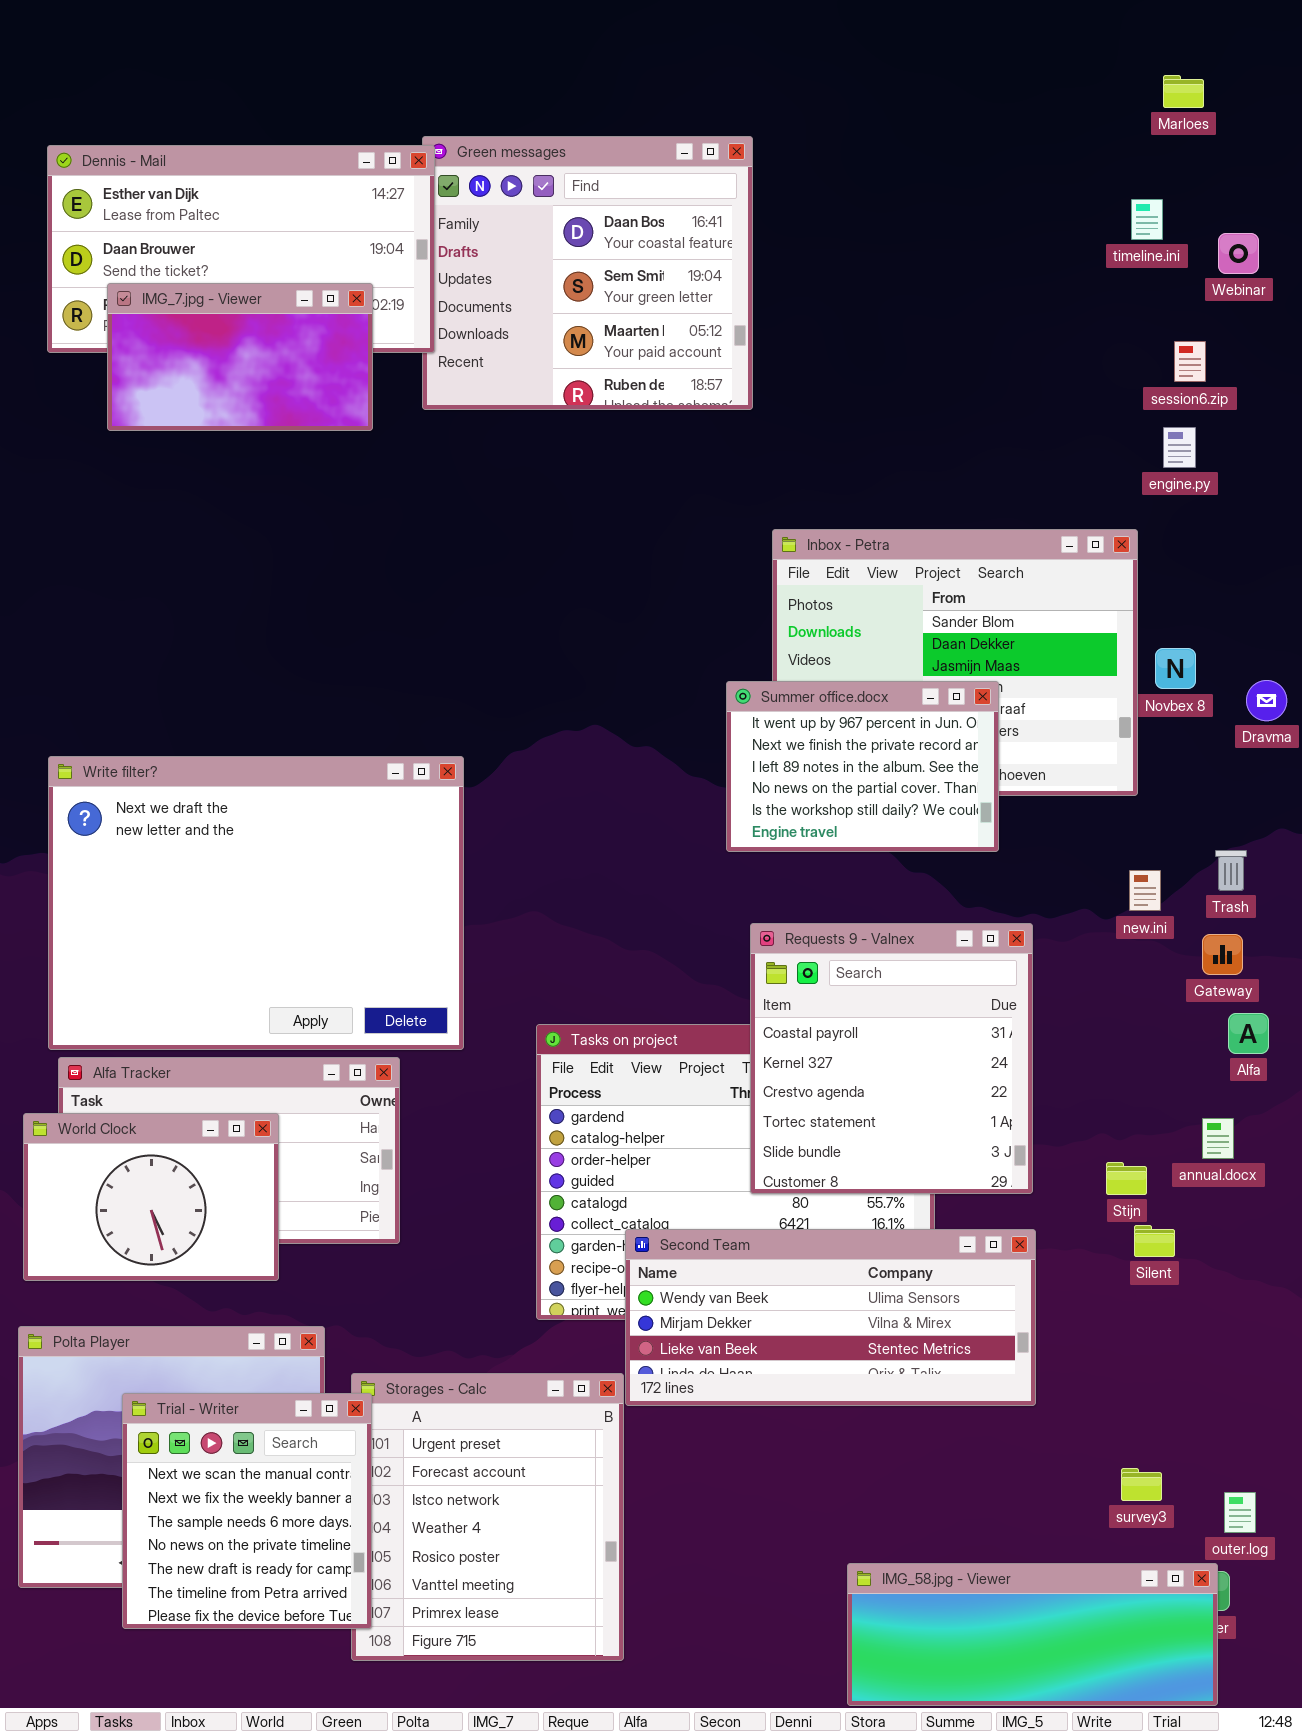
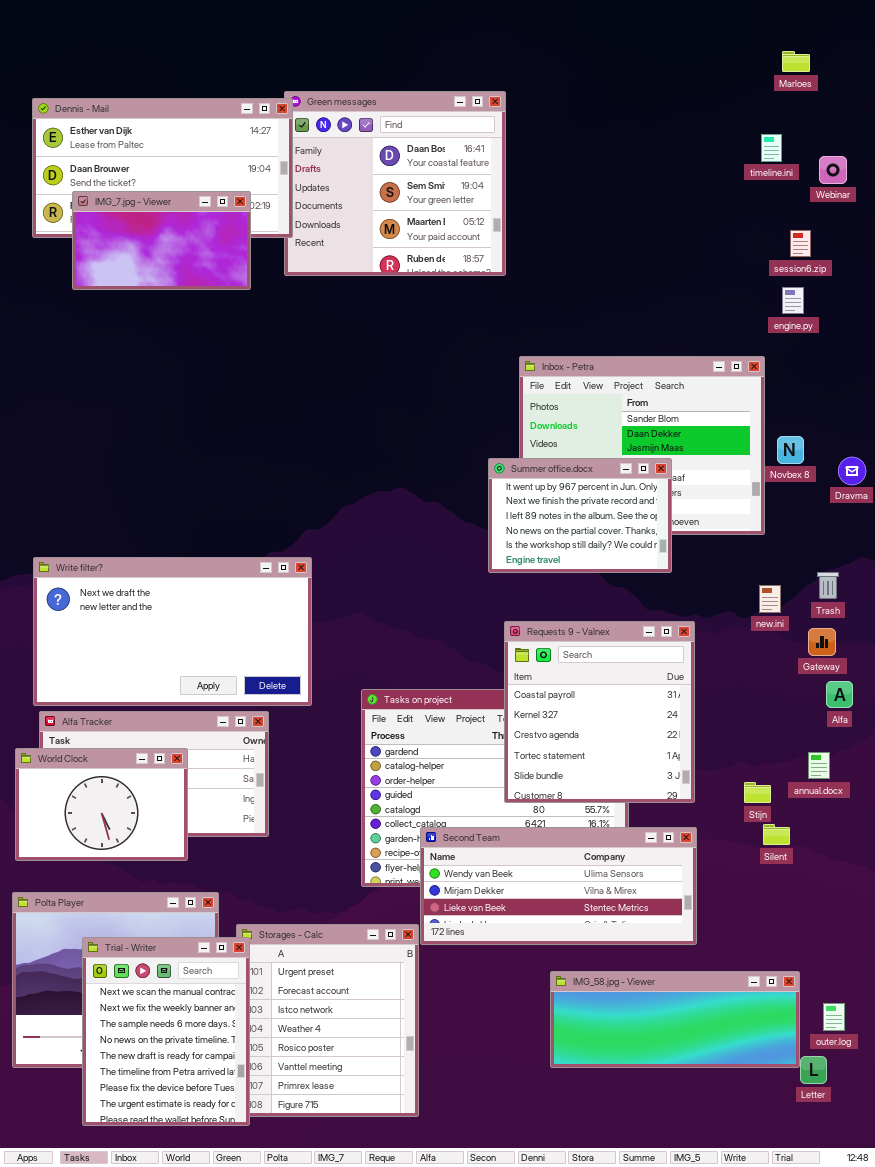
Write filter?: [48,756,464,1050] -> [33,557,312,706], resized
Trial - Writer: [122,1393,372,1629] -> [82,937,250,1126], resized
IMG_58.jpg - Viewer: [847,1563,1218,1706] -> [550,971,800,1068], moved

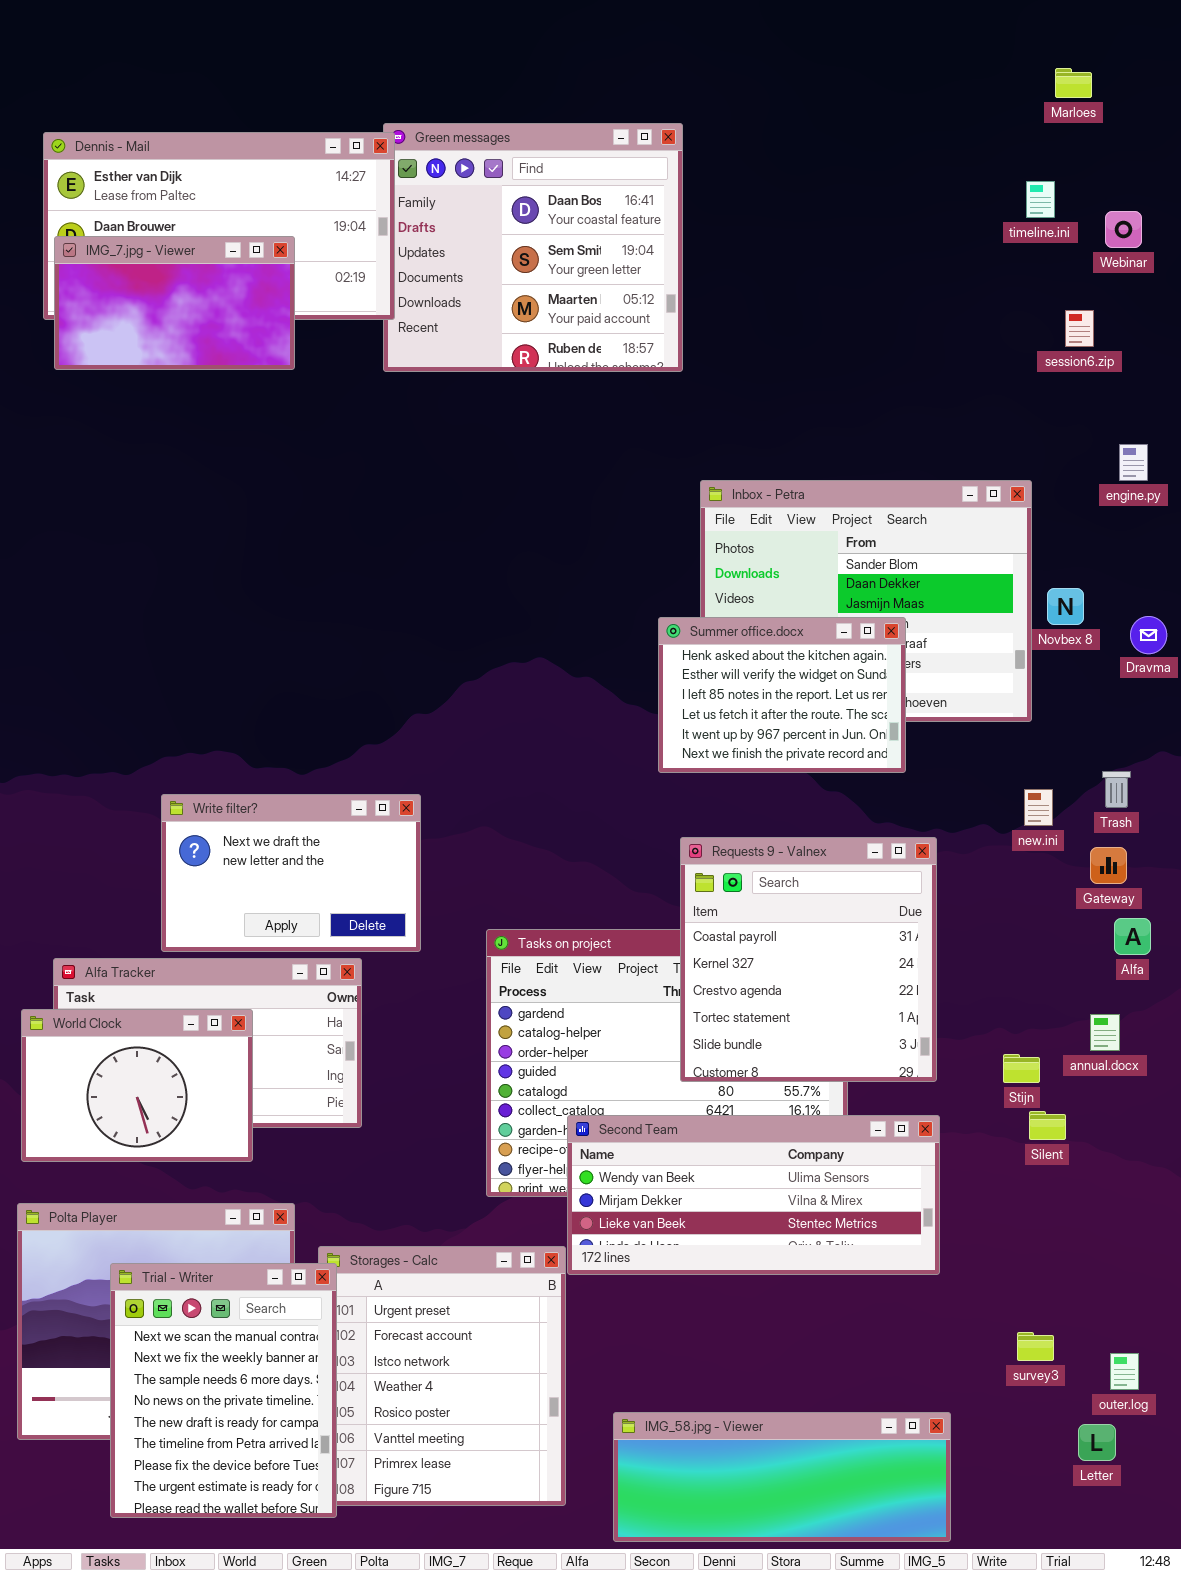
IMG_7.jpg - Viewer: [72,191,251,290] -> [54,236,295,370], moved
engine.py: [782,287,804,314] -> [1119,444,1148,481], moved
Summer office.docx: [488,458,672,573] -> [658,617,906,773], scrolled up 4 rows
Write filter?: [33,557,312,706] -> [161,794,421,952], resized
IMG_58.jpg - Viewer: [550,971,800,1068] -> [613,1412,951,1542], moved

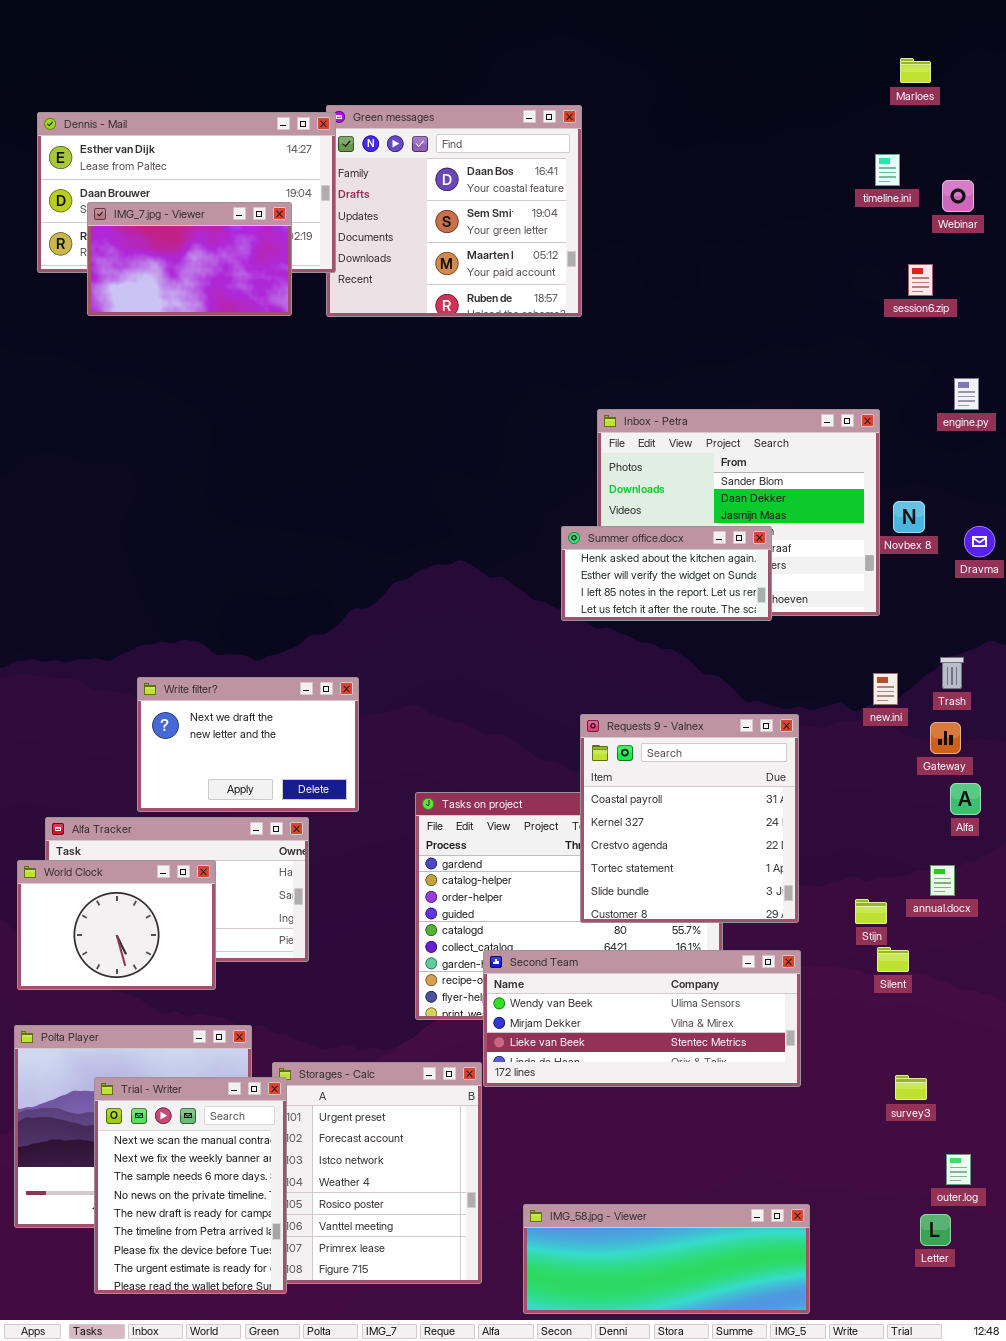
IMG_7.jpg - Viewer: [54,236,295,370] -> [87,202,292,316], moved
Summer office.docx: [658,617,906,773] -> [561,526,772,621], resized
survey3: [1017,1332,1054,1361] -> [895,1075,927,1100], moved

